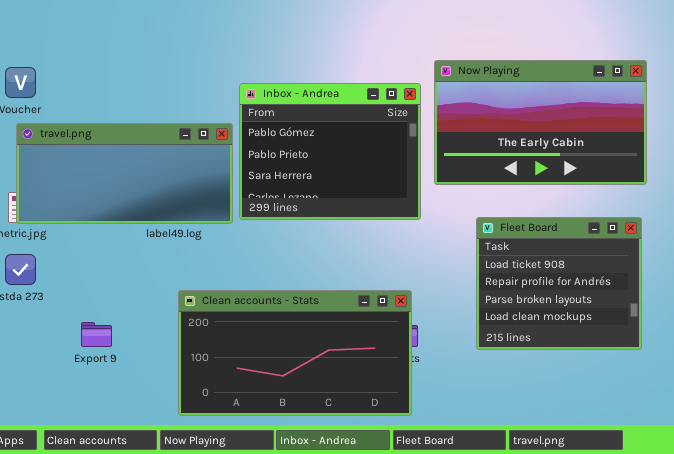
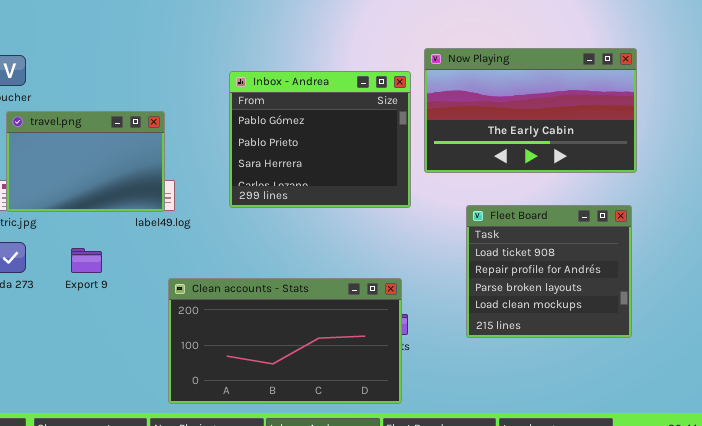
travel.png: [16,123,233,224] -> [6,111,165,212], resized
Export 9: [81,322,112,347] -> [71,248,102,273], moved

